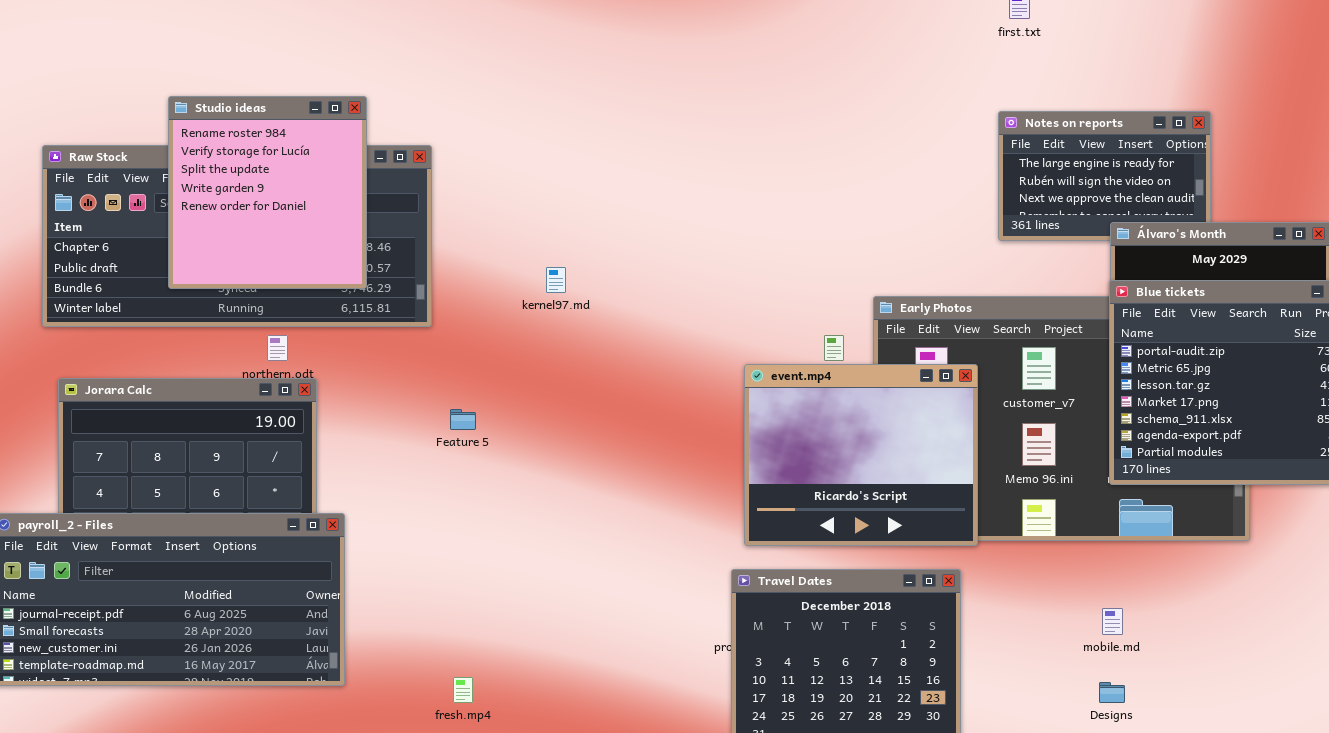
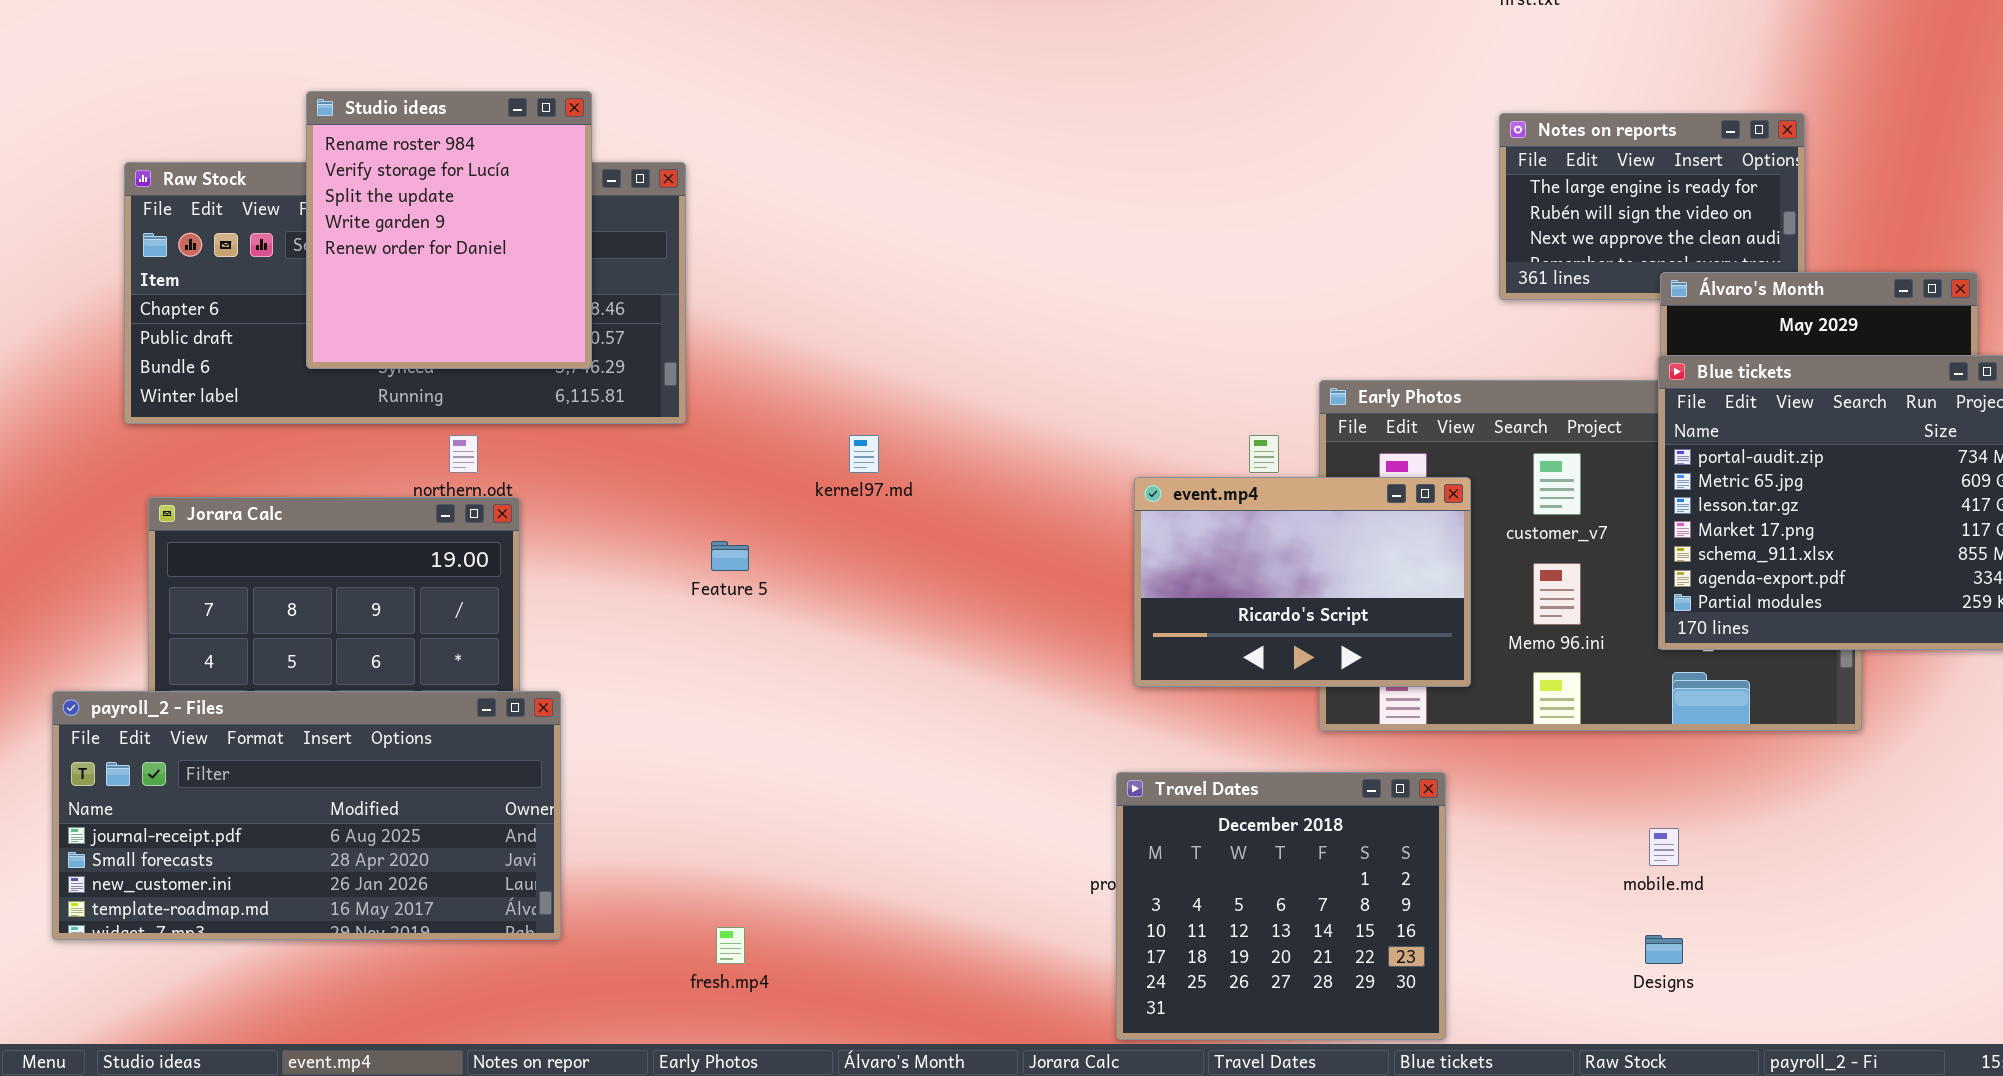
kernel97.md: [546,267,566,293] -> [849,435,879,473], moved
event.mp4: [744,364,978,546] -> [1134,477,1471,687], resized

